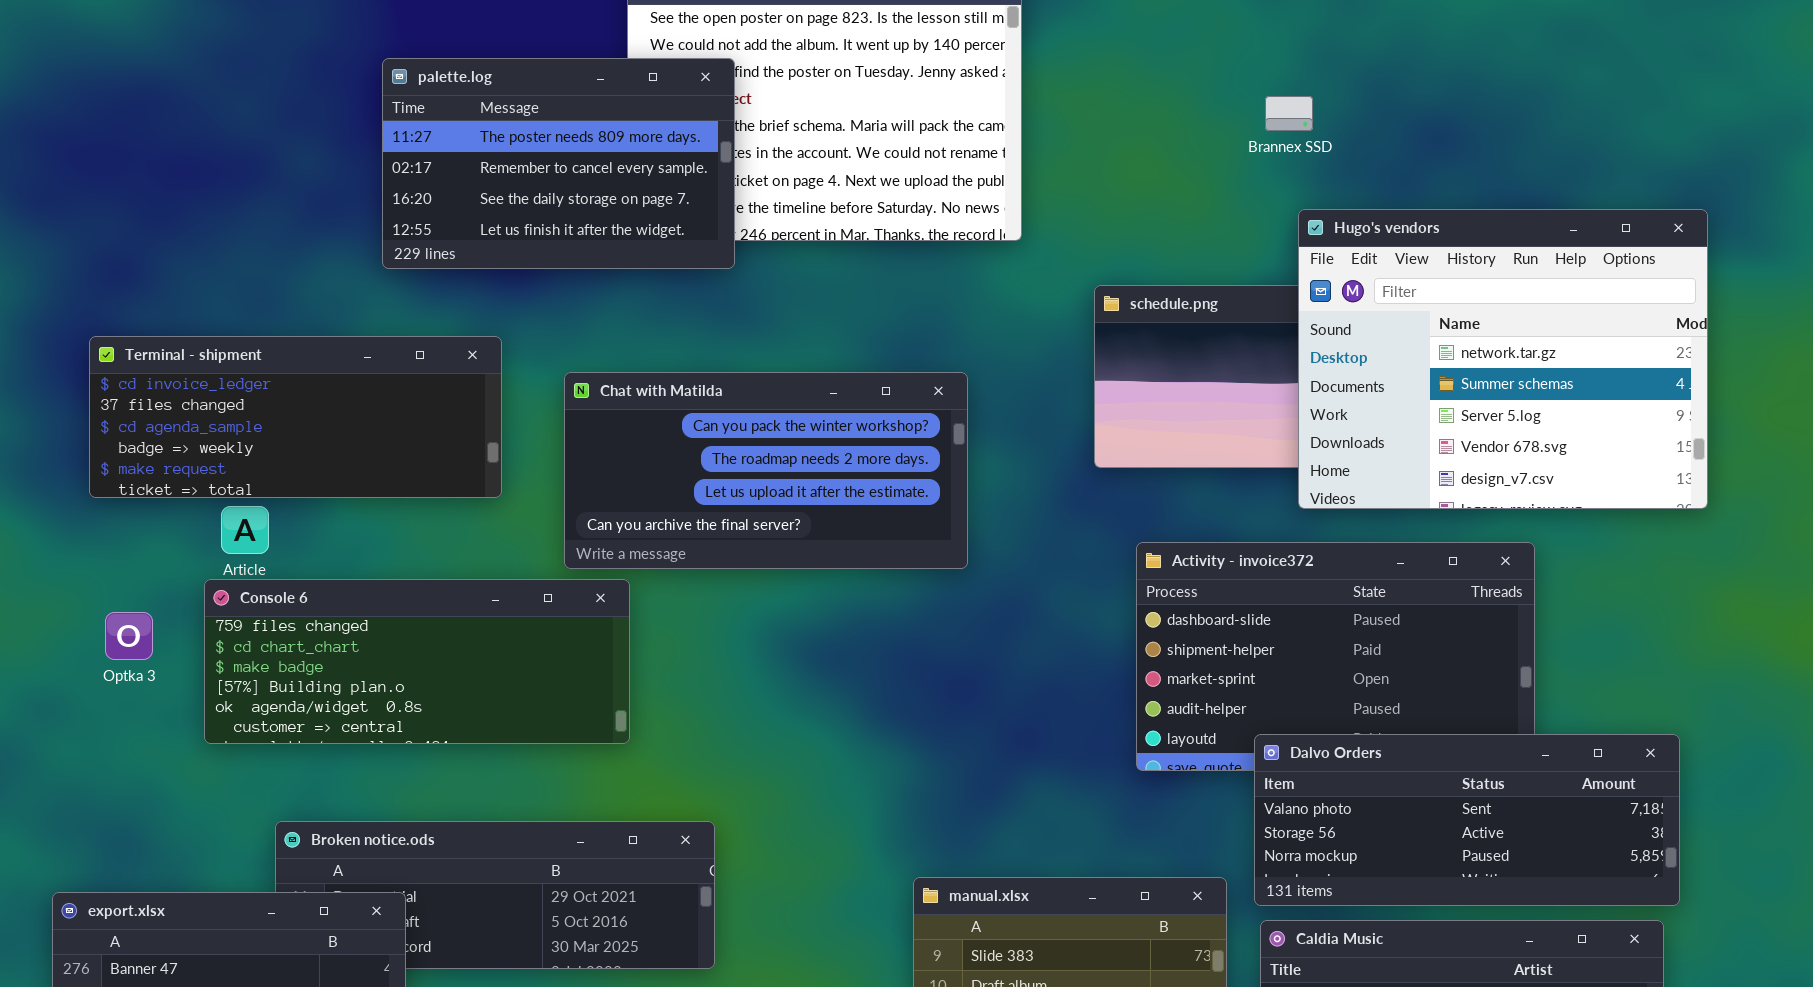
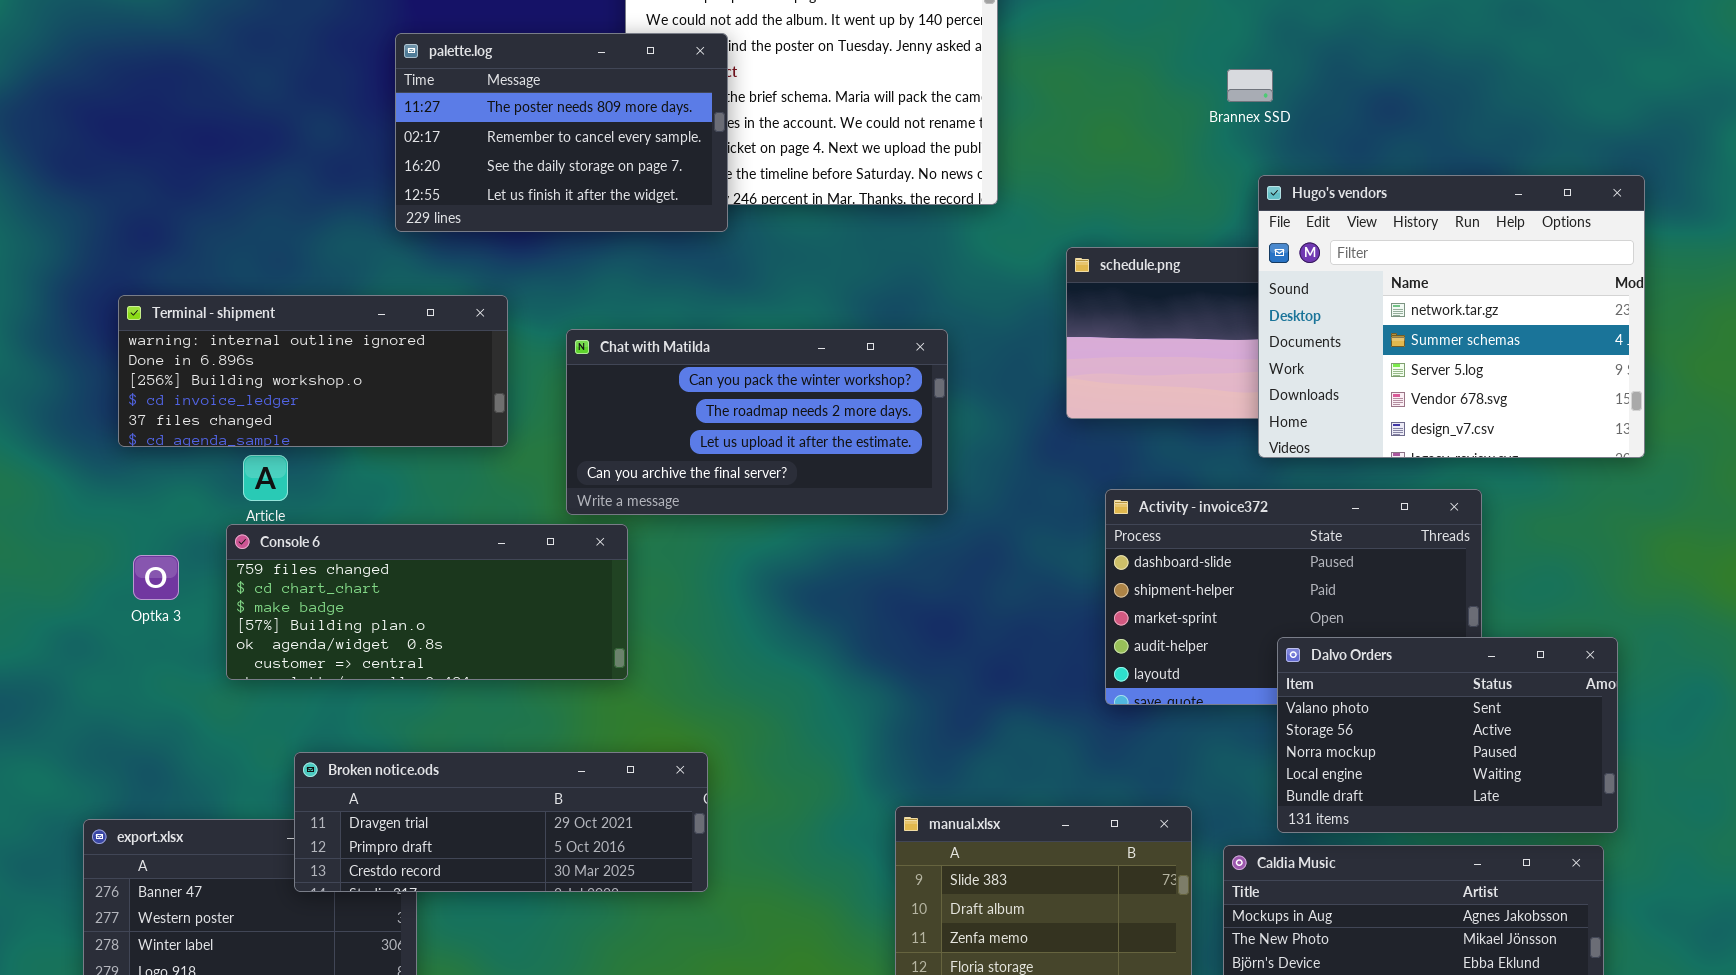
Terminal - shipment: [89,336,502,498] -> [118,295,508,447], scrolled up 3 rows
Dalvo Orders: [1254,734,1680,906] -> [1277,637,1618,833], resized
Broken notice.ods: [275,821,715,969] -> [294,752,708,892], raised

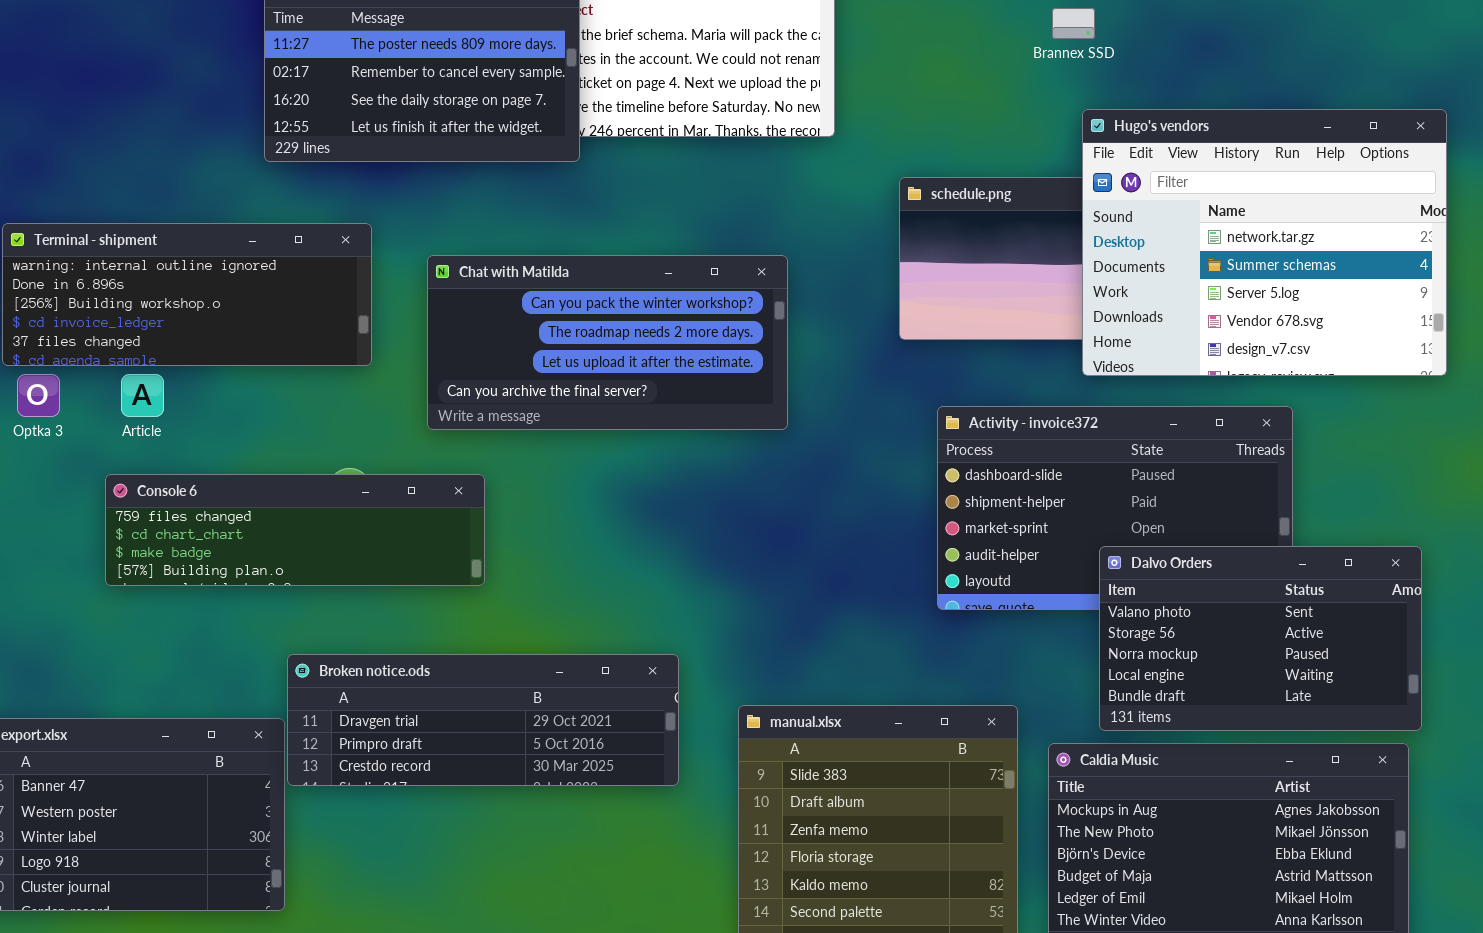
Console 6: [226,524,628,680] -> [105,474,485,586], resized
Optka 3: [133,555,179,600] -> [17,374,60,417], moved
Broken notice.ods: [294,752,708,892] -> [287,654,679,786], moved

